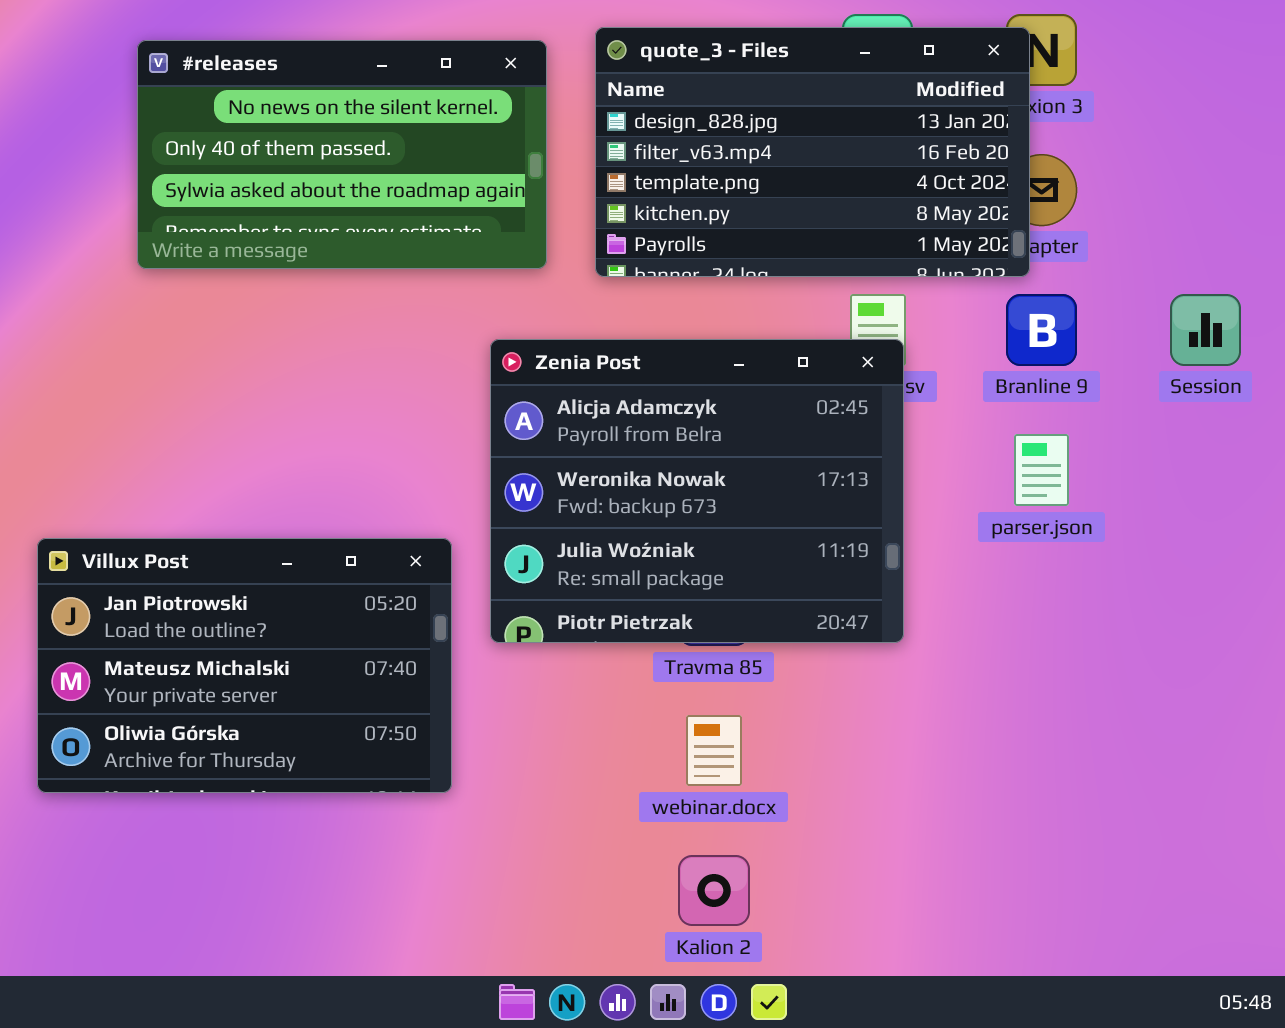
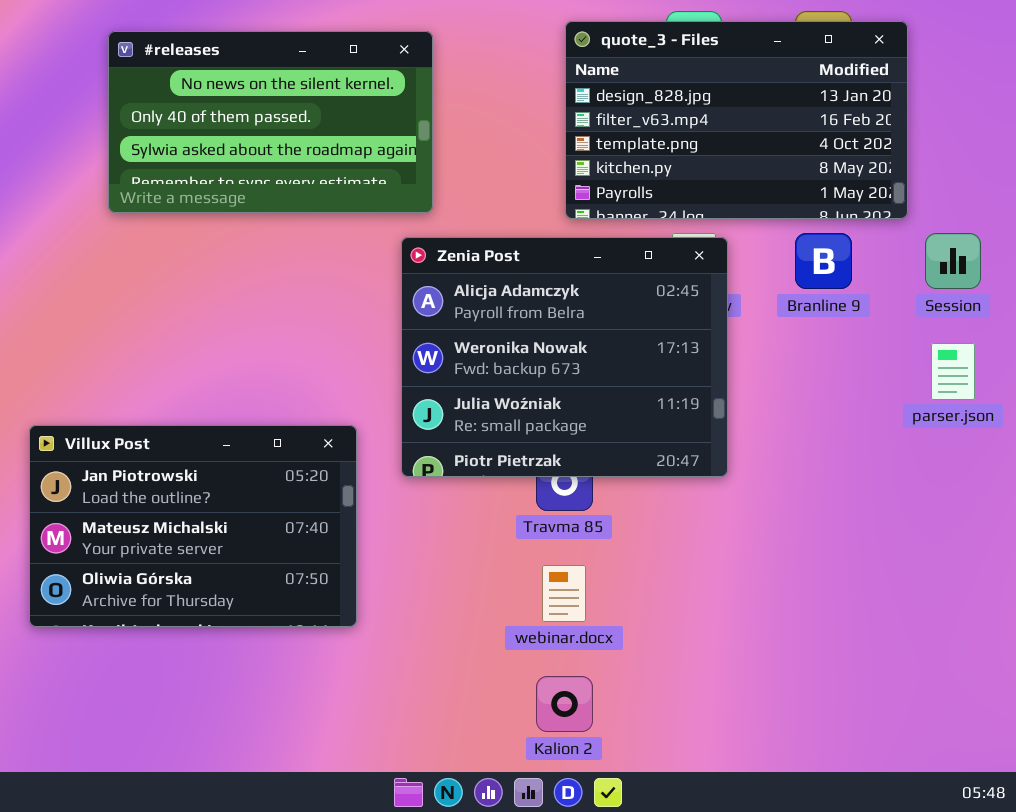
quote_3 - Files: [595,27,1030,277] -> [565,21,908,219], moved
Zenia Post: [490,339,904,643] -> [401,237,728,477], moved
parser.json: [1014,434,1069,506] -> [931,343,975,400], moved

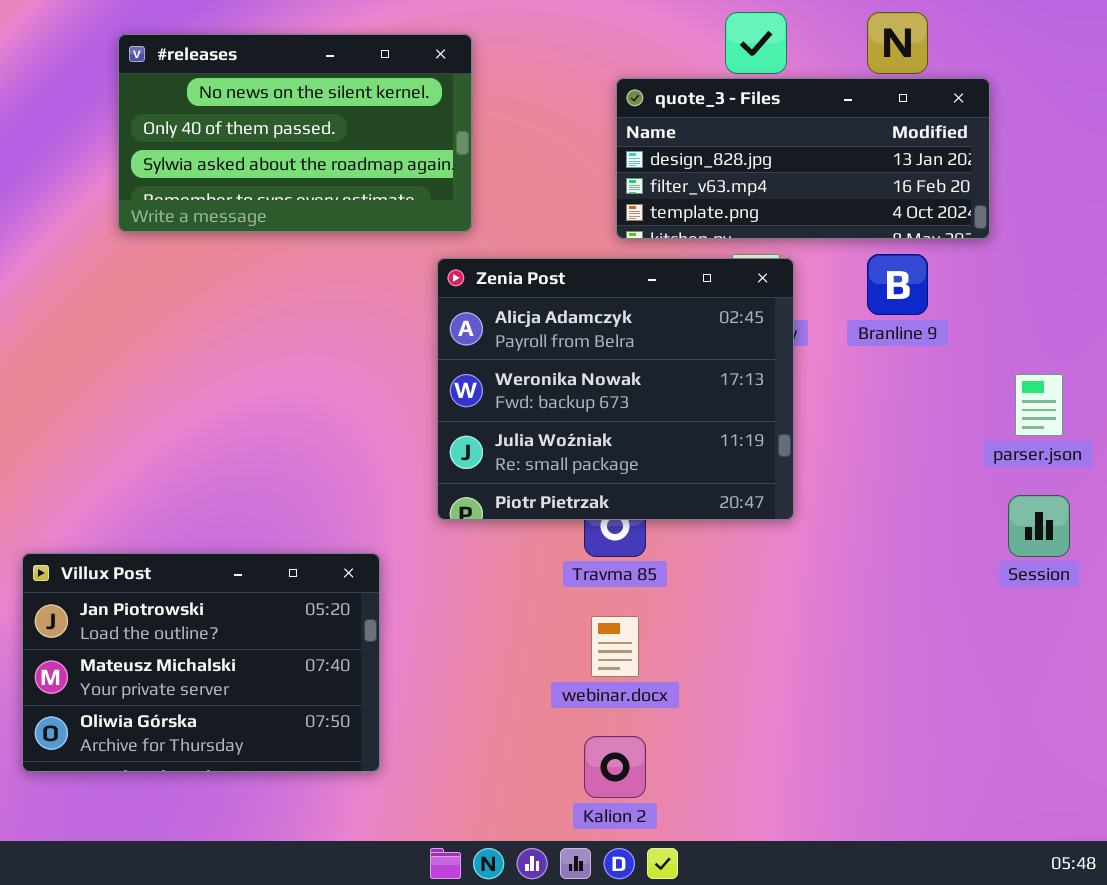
quote_3 - Files: [565,21,908,219] -> [616,78,990,239], resized
Session: [925,233,981,289] -> [1008,495,1070,557], moved
Villux Post: [29,425,357,627] -> [22,553,380,772], moved

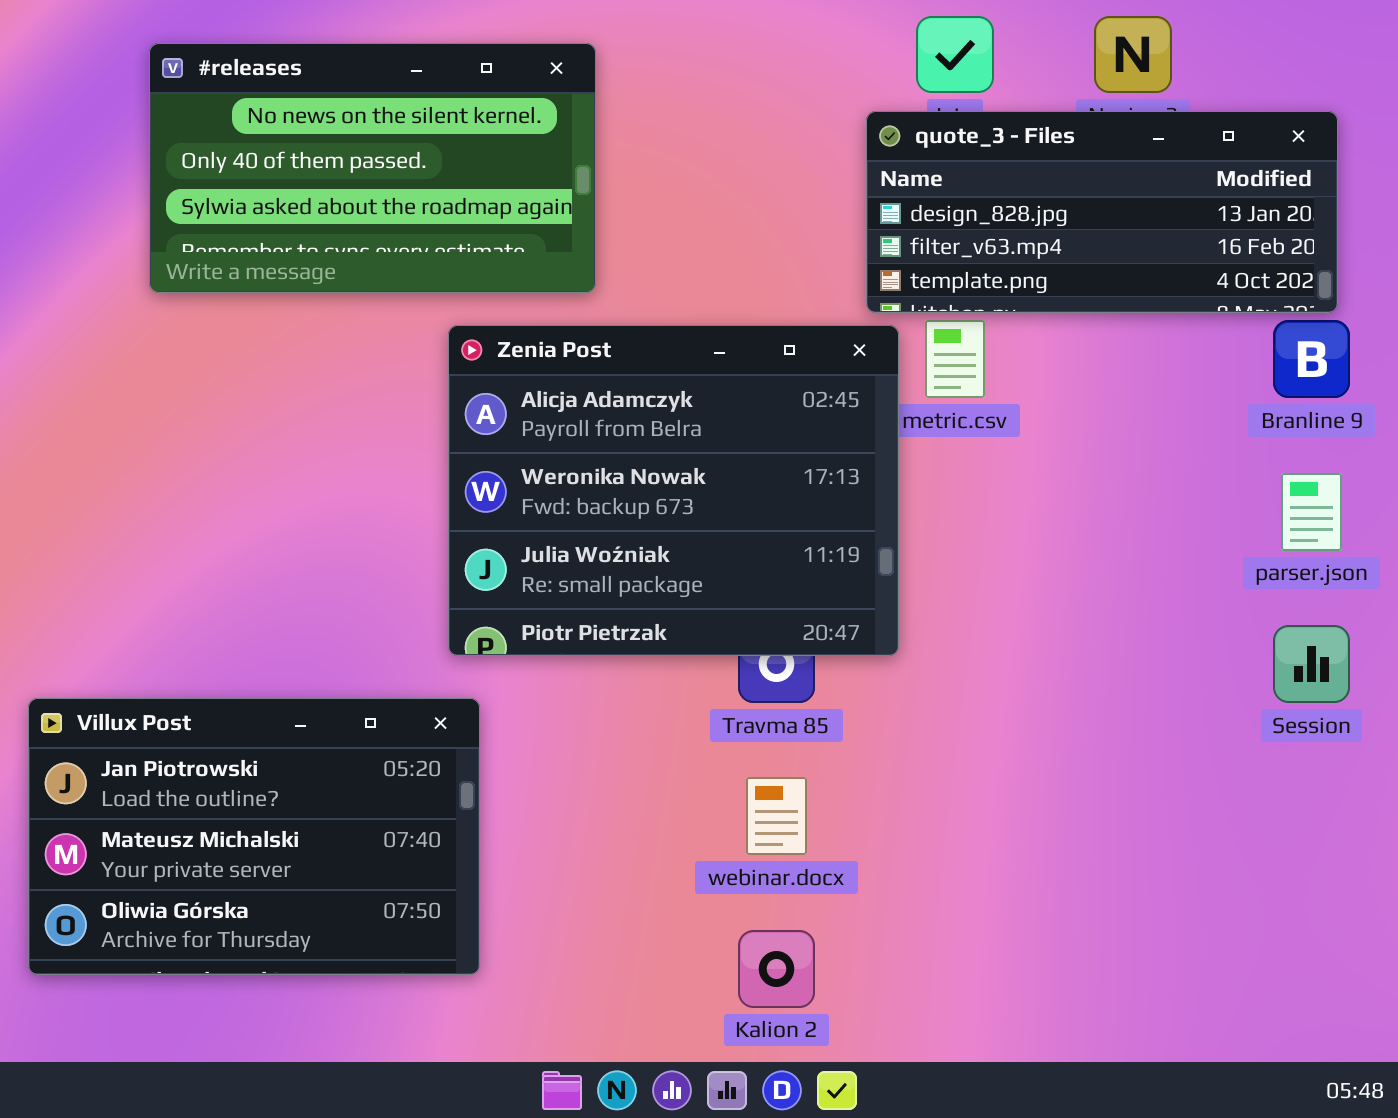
quote_3 - Files: [616,78,990,239] -> [866,111,1338,313], moved
Branline 9: [867,254,928,315] -> [1273,320,1350,398], moved
Zenia Post: [437,258,794,520] -> [448,325,899,656], moved

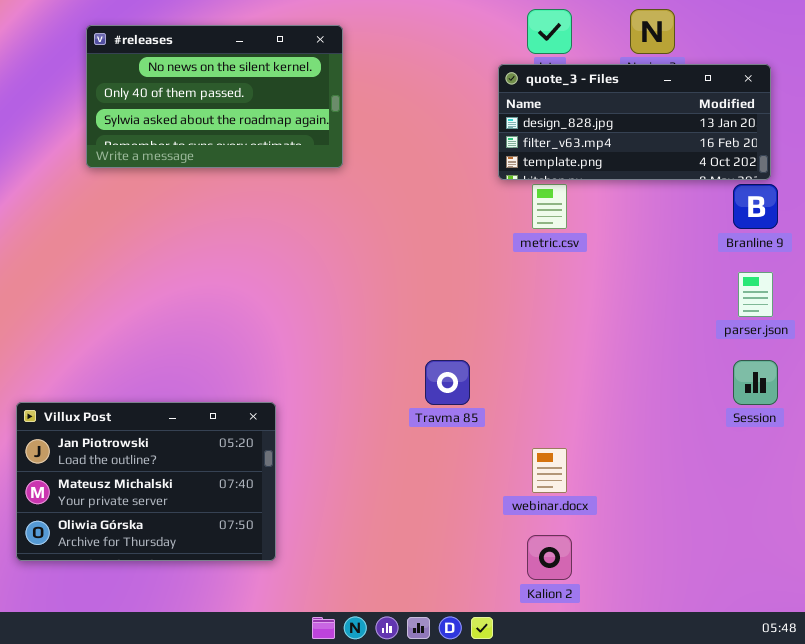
Zenia Post: [448,325,899,656] -> none, closed
webinar.docx: [746,777,807,855] -> [532,448,567,493], moved
Kalion 2: [738,930,815,1008] -> [527,535,572,580], moved

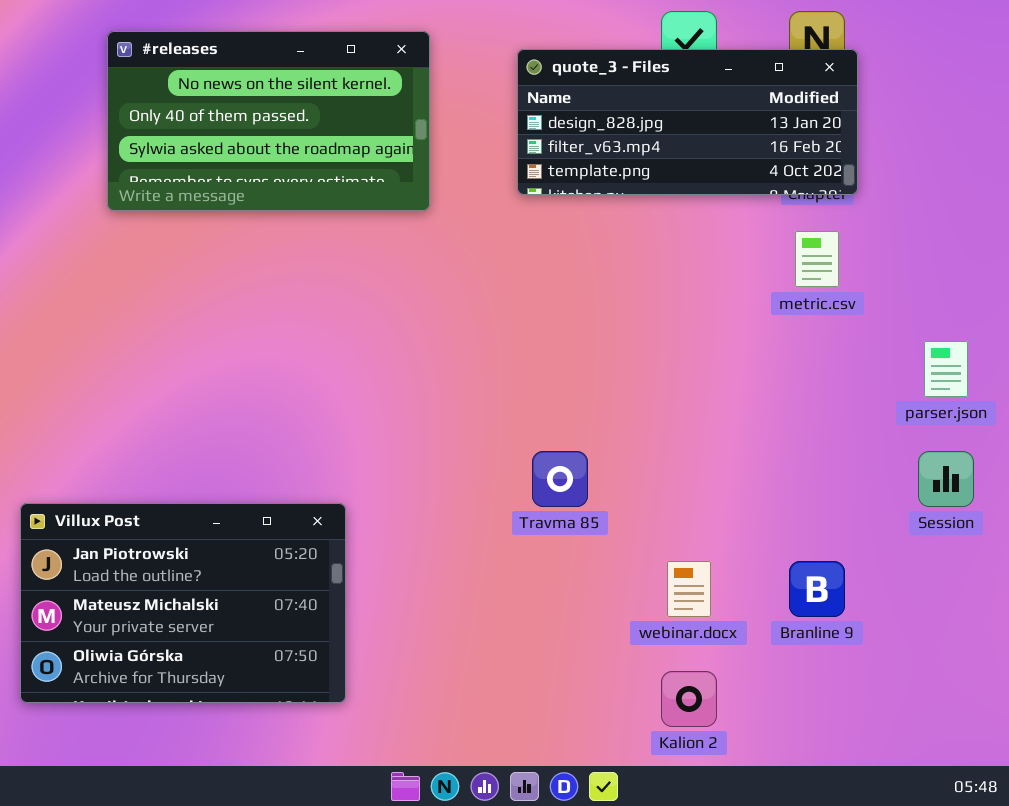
quote_3 - Files: [498,64,771,180] -> [517,49,858,195], moved
metric.csv: [532,184,567,229] -> [795,231,839,287], moved
Branline 9: [733,184,778,229] -> [789,561,845,617], moved

